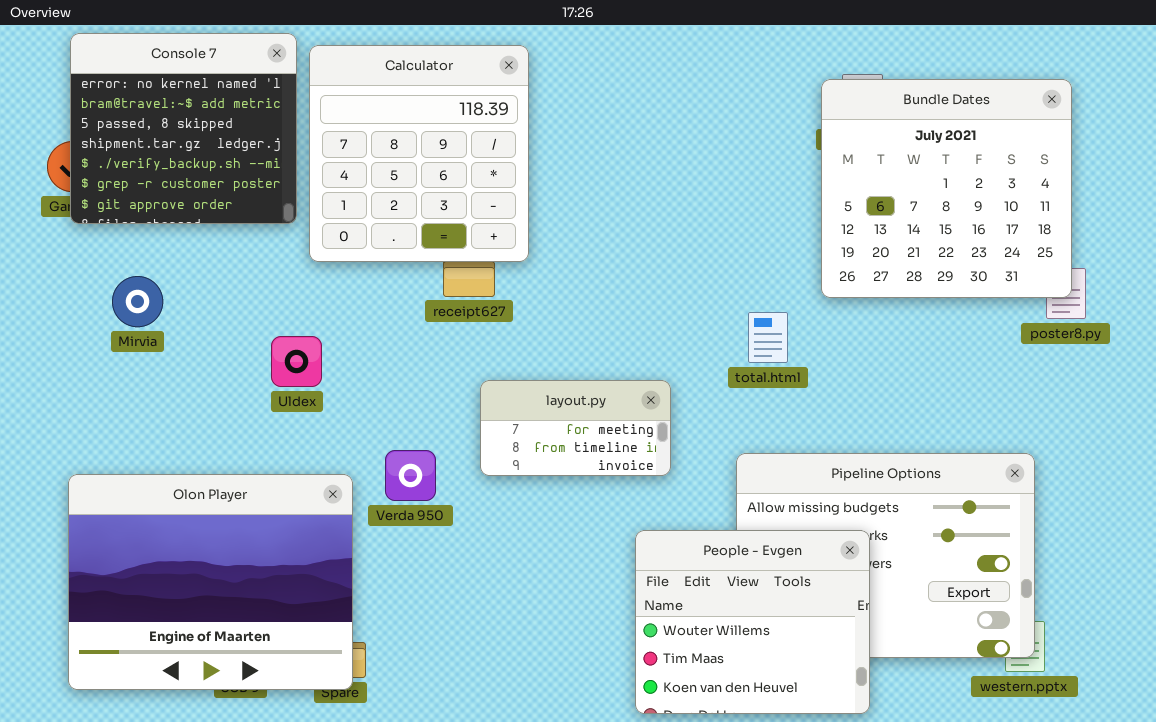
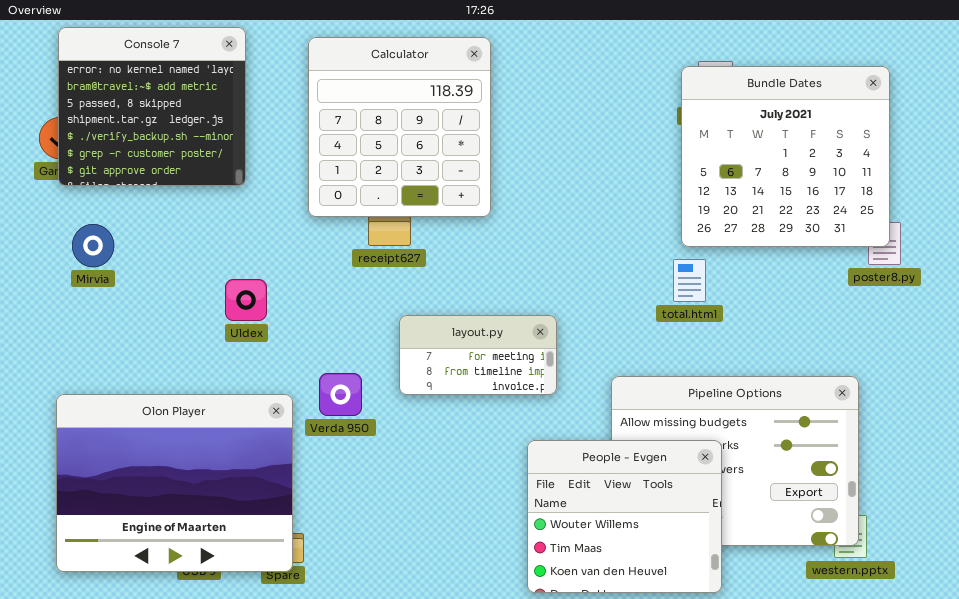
Calculator: [309,45,529,262] -> [308,37,491,217], moved
Mirvia: [112,276,163,327] -> [72,224,114,267], moved
total.html: [748,312,788,363] -> [673,259,706,302], moved

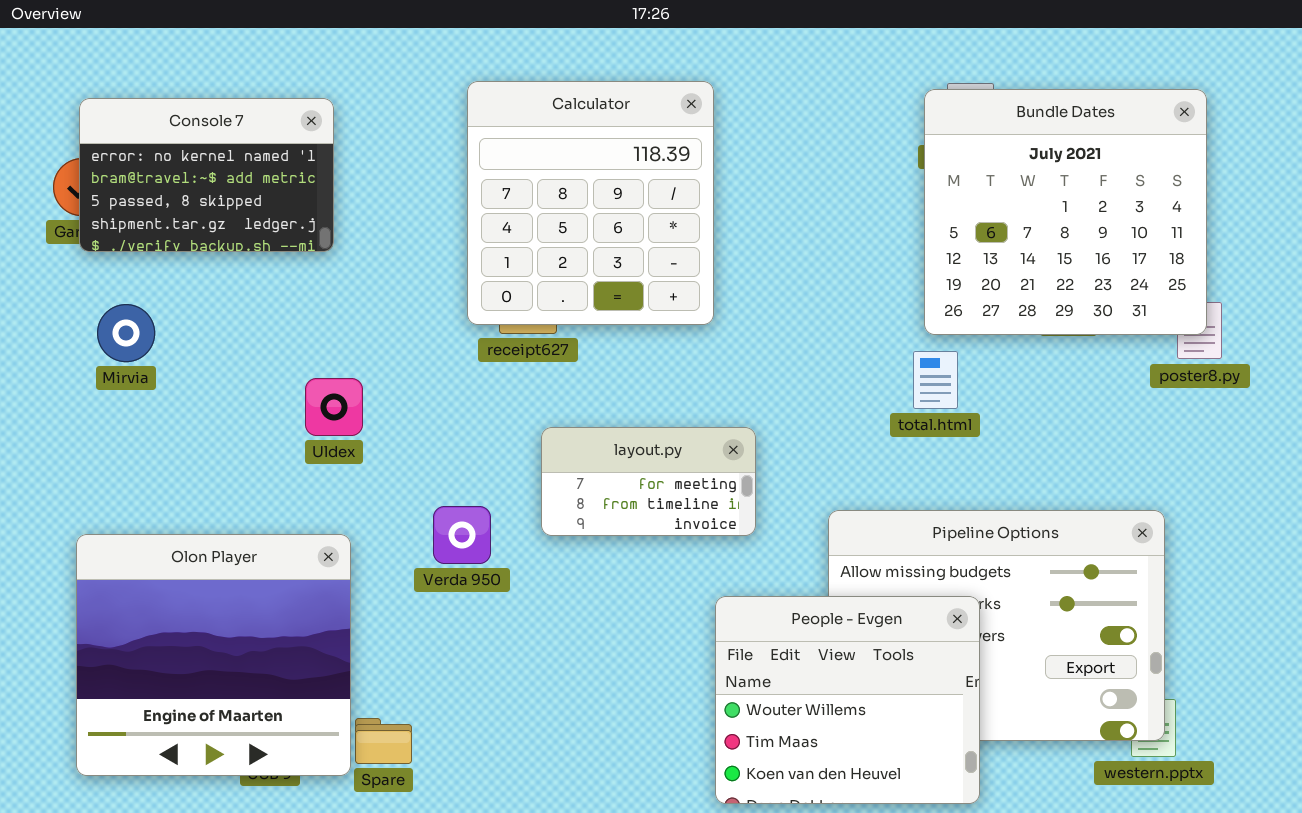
Console 7: [58,27,246,186] -> [79,98,334,252], resized
Calculator: [308,37,491,217] -> [467,81,714,325], moved
Olon Player: [56,394,293,572] -> [76,534,351,776], resized

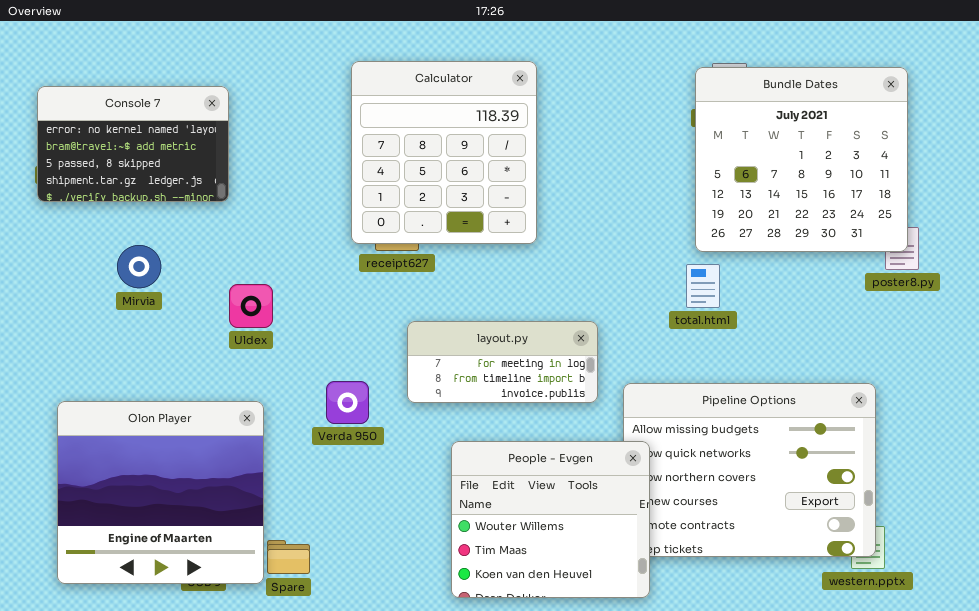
Console 7: [79,98,334,252] -> [37,86,229,202], moved
Mirvia: [97,304,155,362] -> [117,245,161,288], moved
layout.py: [541,427,756,536] -> [407,321,598,403], resized
People - Evgen: [715,596,980,804] -> [451,441,650,598], moved

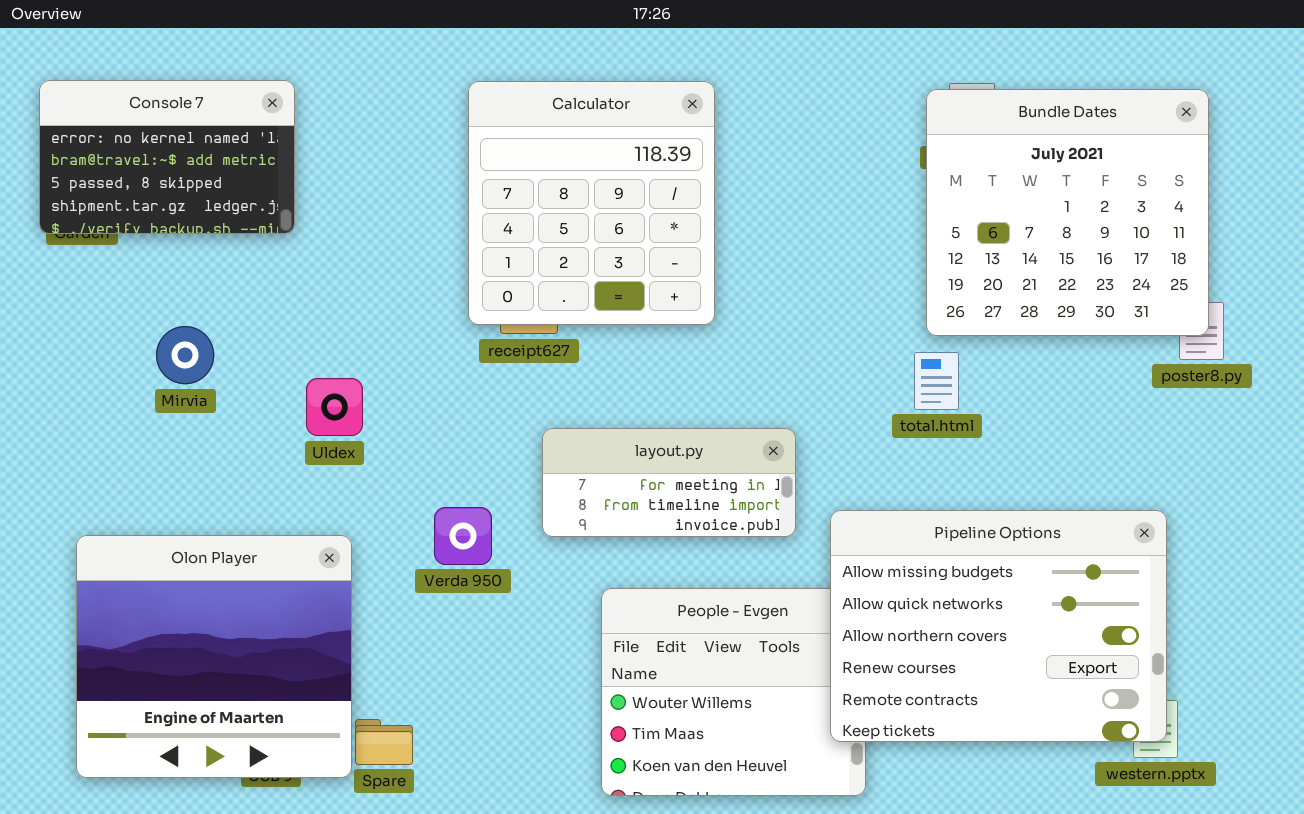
Console 7: [37,86,229,202] -> [39,80,295,234], moved
Pipeline Options: [623,383,876,557] -> [830,510,1167,742], raised

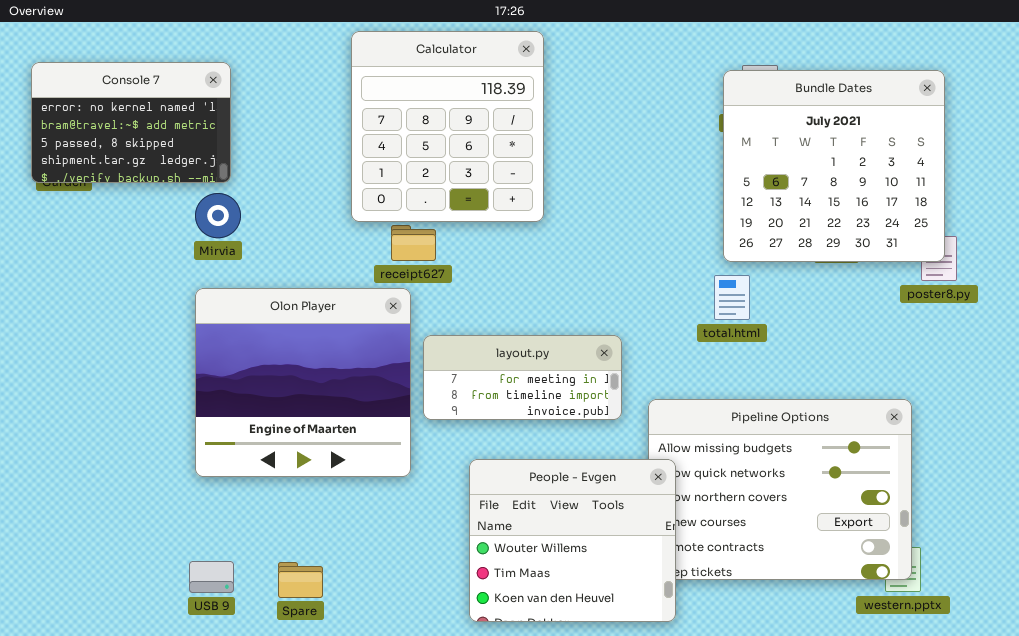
Calculator: [468,81,715,325] -> [351,31,544,222], moved
Mirvia: [156,326,214,384] -> [195,193,241,238], moved
Olon Player: [76,535,352,778] -> [195,288,411,477], moved
People - Evgen: [601,588,866,796] -> [469,459,676,622], raised

